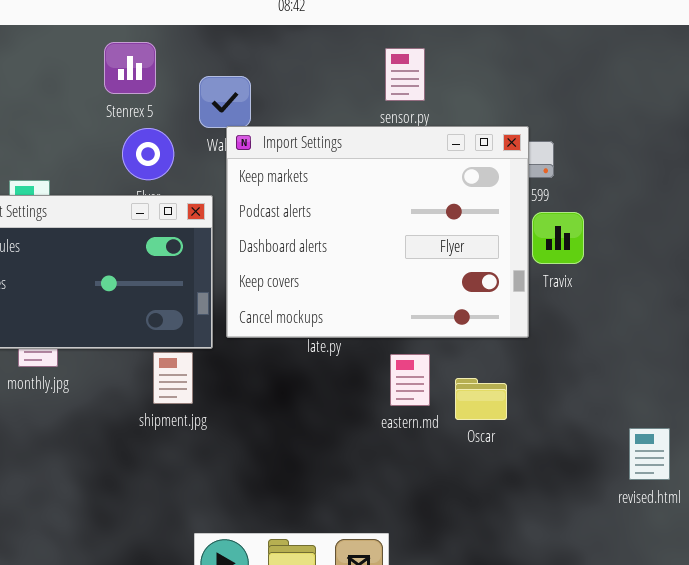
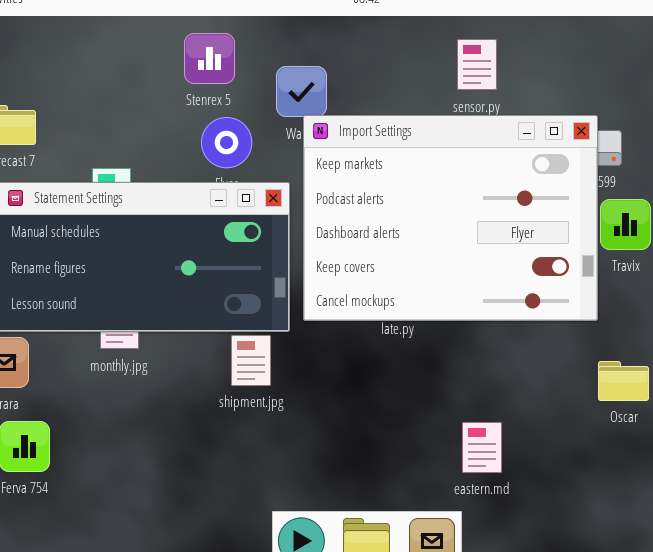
eastern.md: [390,354,430,406] -> [462,422,502,473], moved
Oscar: [455,378,507,420] -> [598,361,649,401], moved

